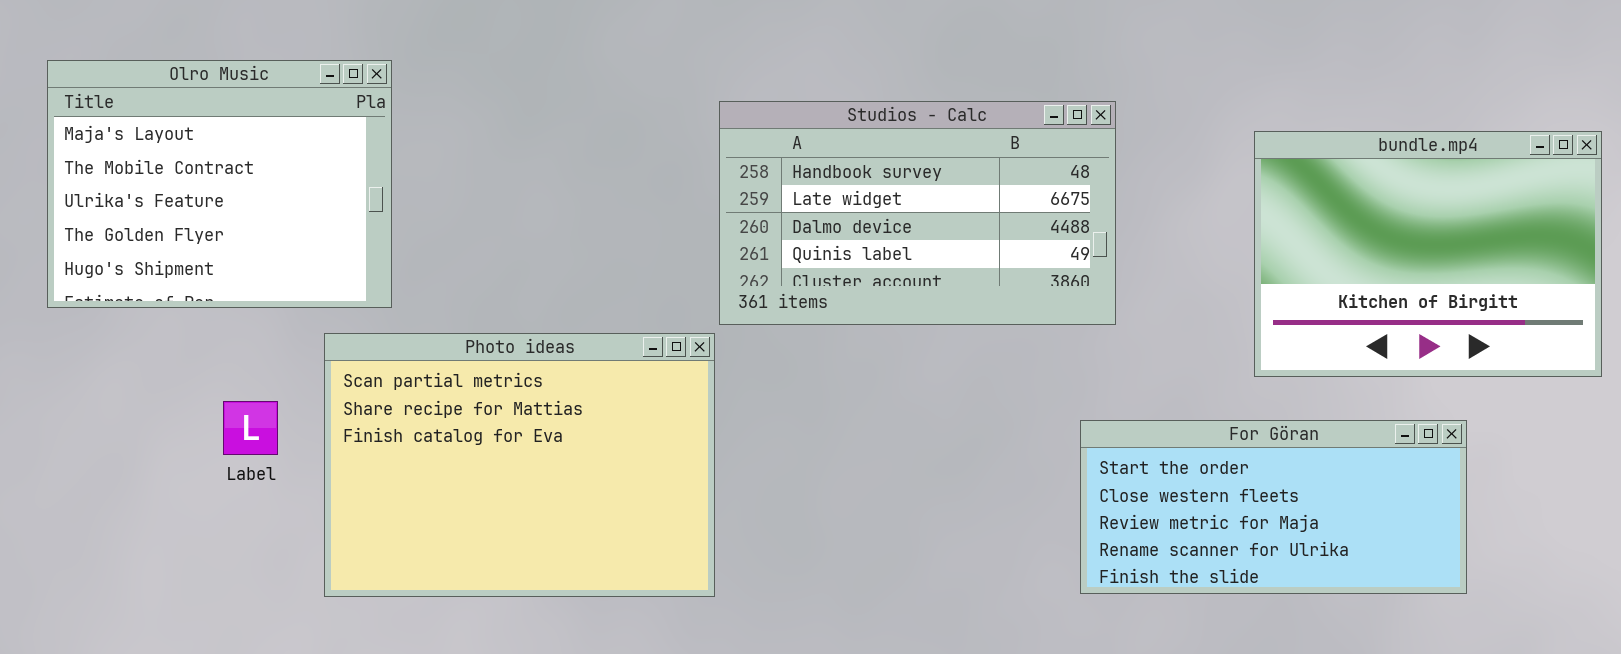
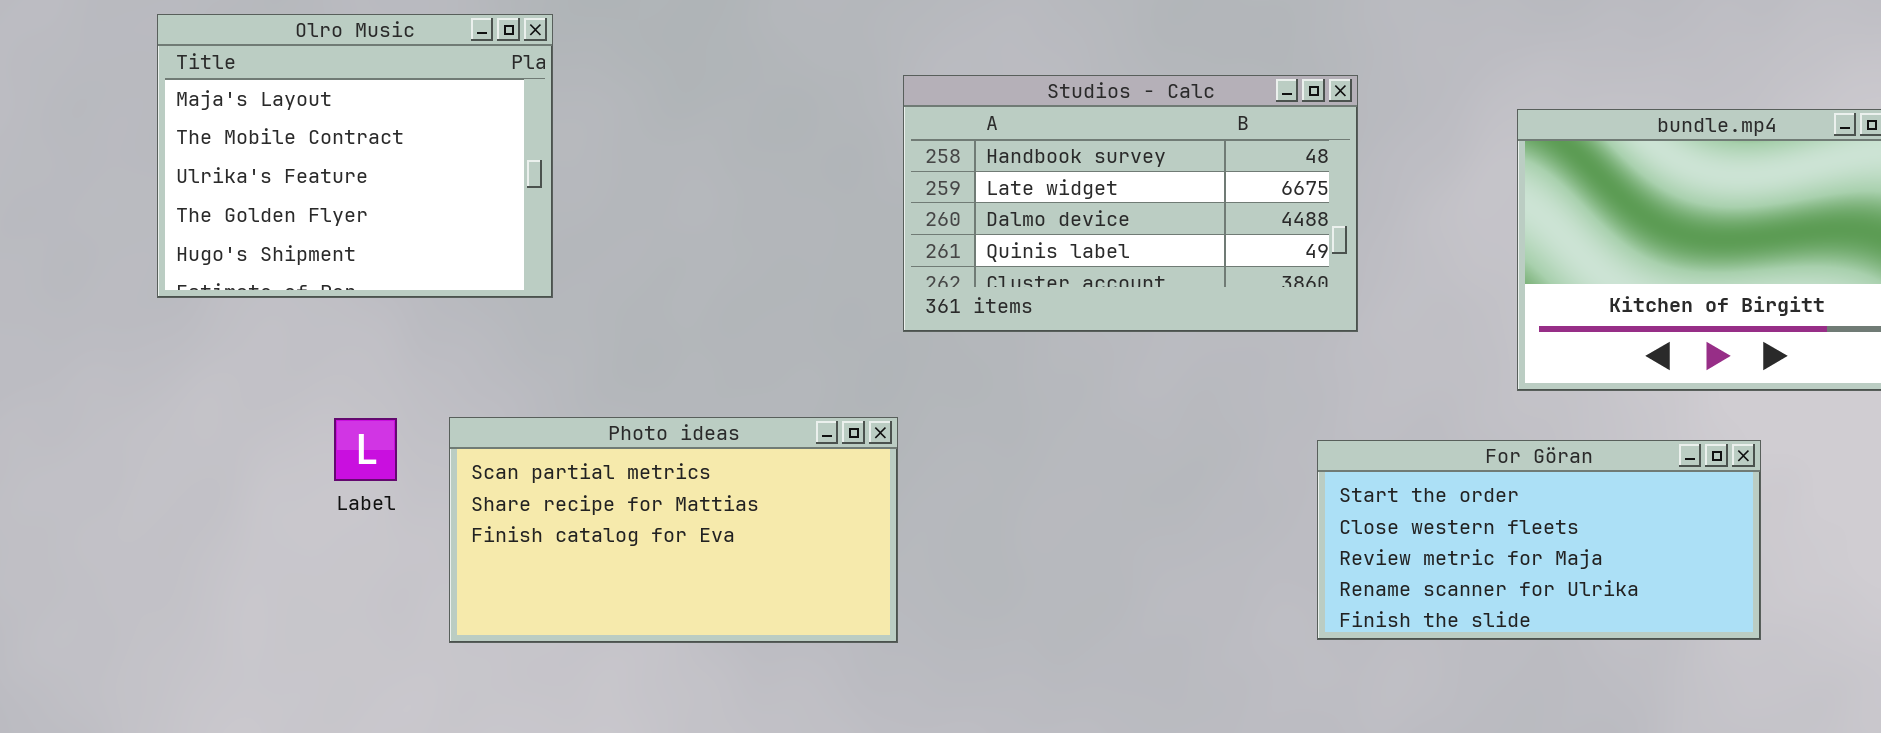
Olro Music: [47,60,392,308] -> [157,14,553,298], moved
Photo ideas: [324,333,715,597] -> [449,417,898,643], resized

